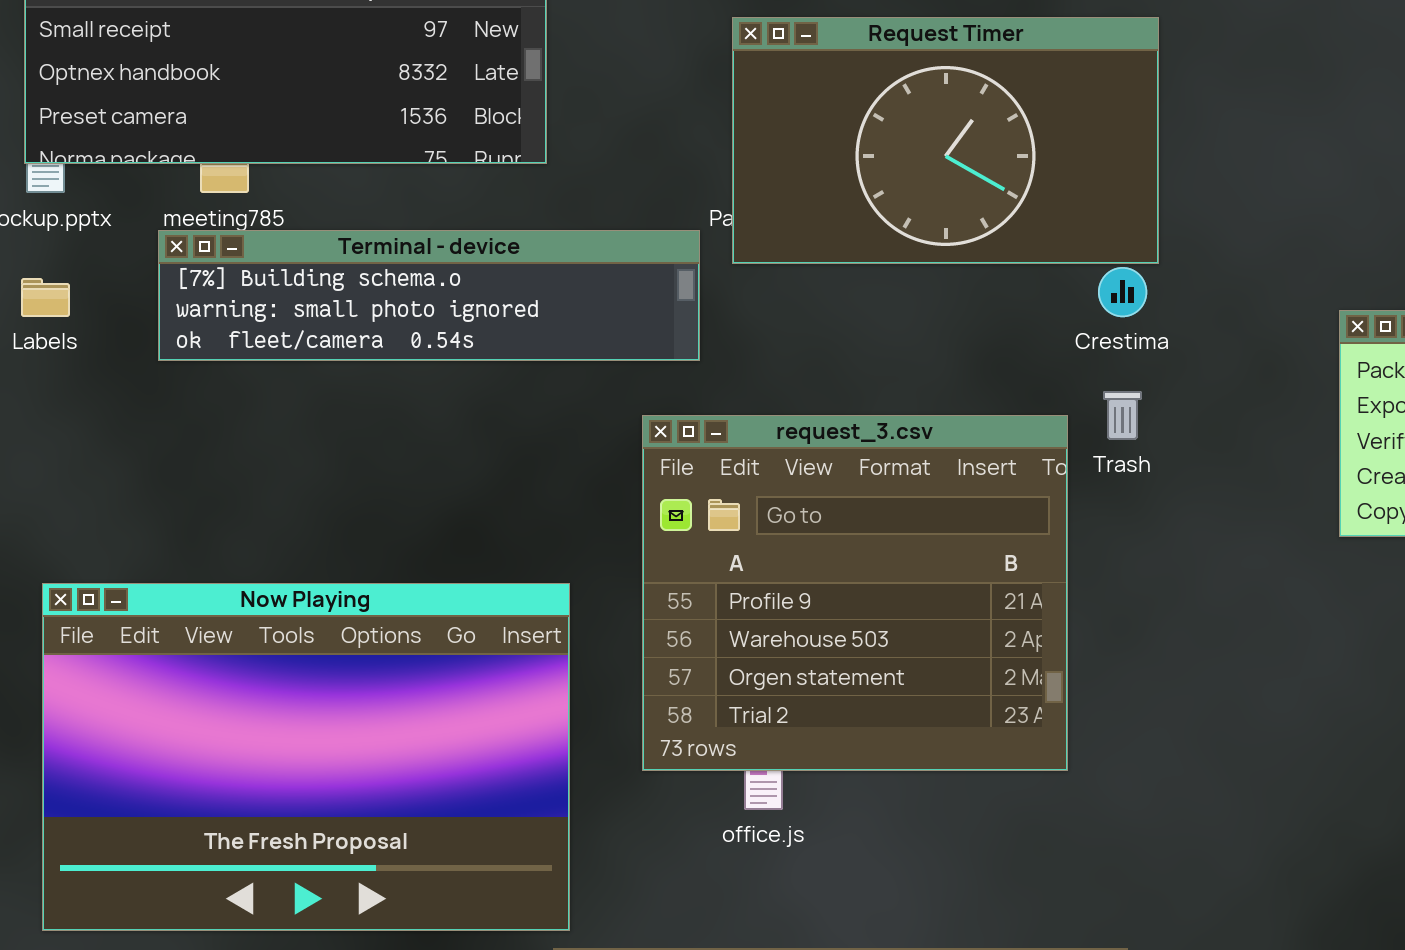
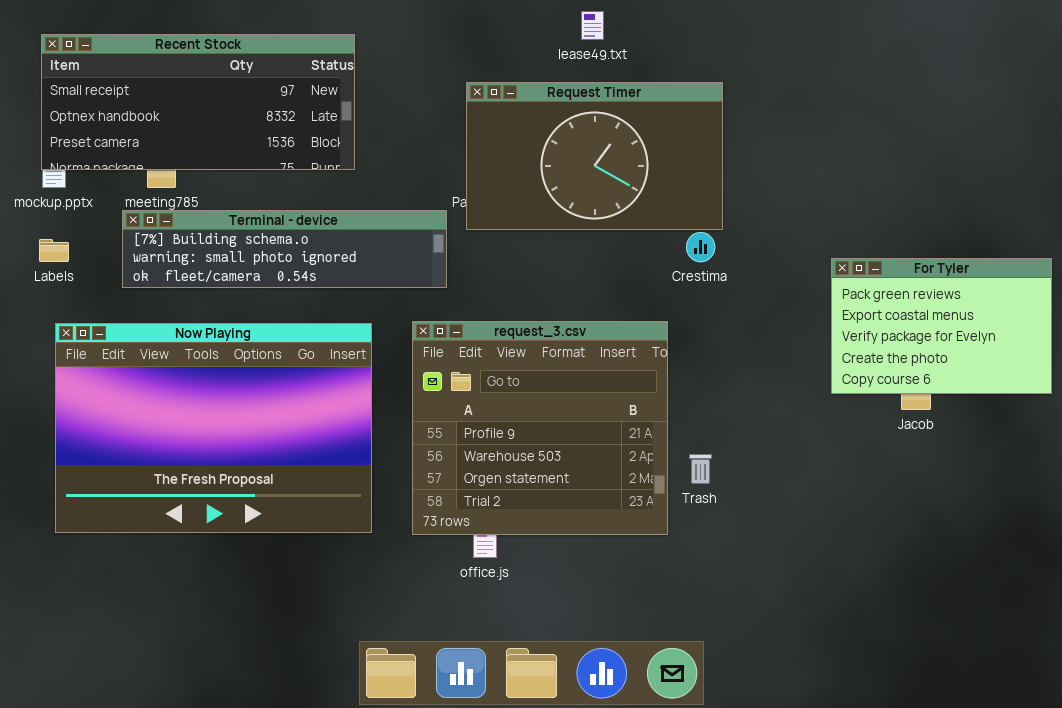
Trash: [1103,391,1142,440] -> [689,454,712,484], moved
Now Playing: [42,583,570,931] -> [55,323,372,533], moved

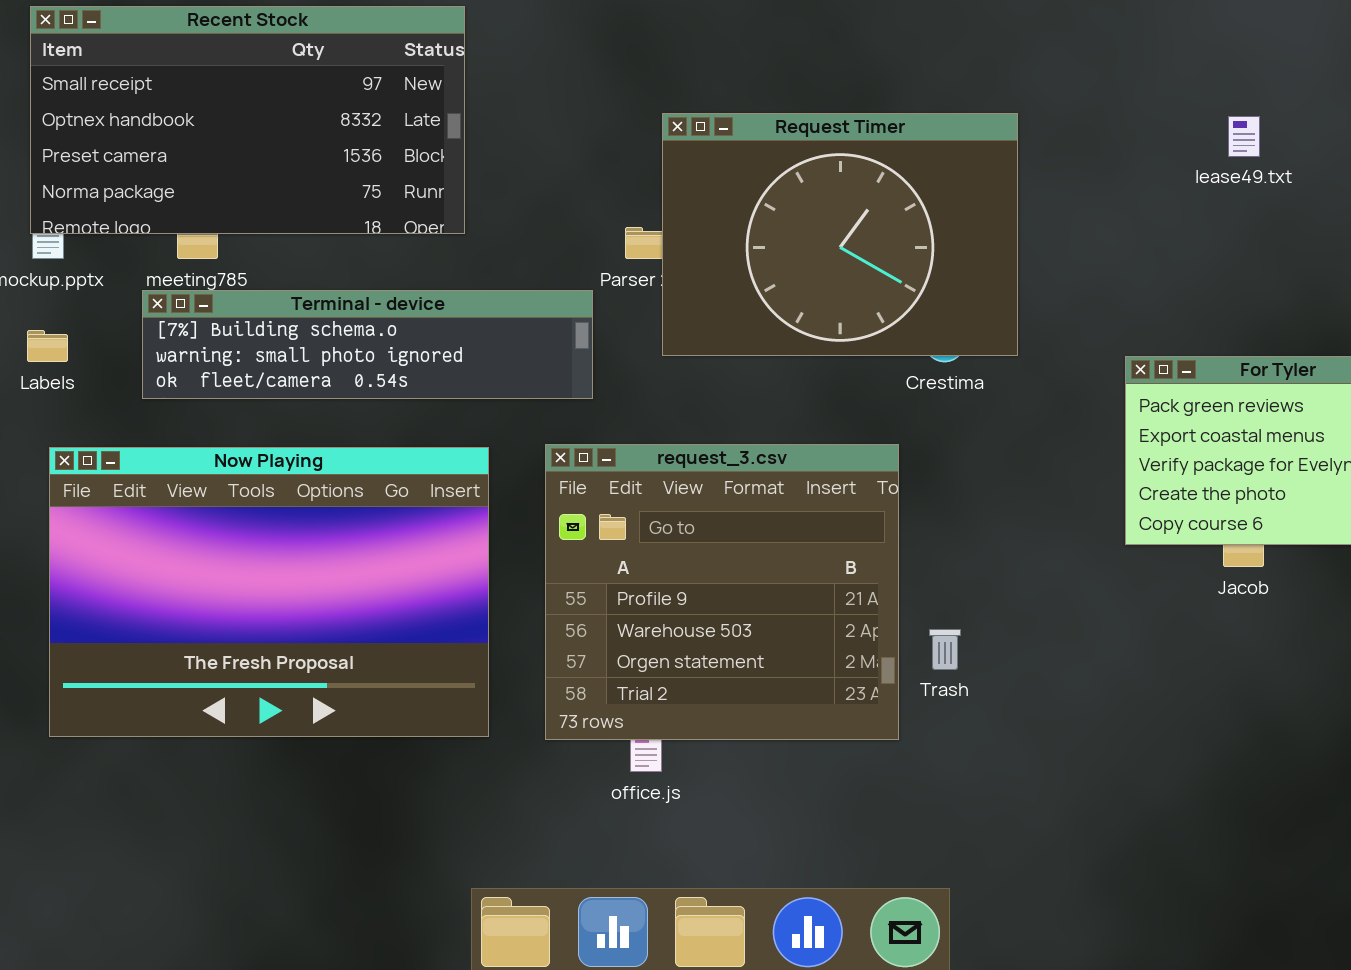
lease49.txt: [581,11,604,40] -> [1228,116,1260,157], moved
Recent Stock: [41,34,355,170] -> [30,6,465,234], resized
Request Timer: [466,82,723,230] -> [662,113,1018,356], moved, resized

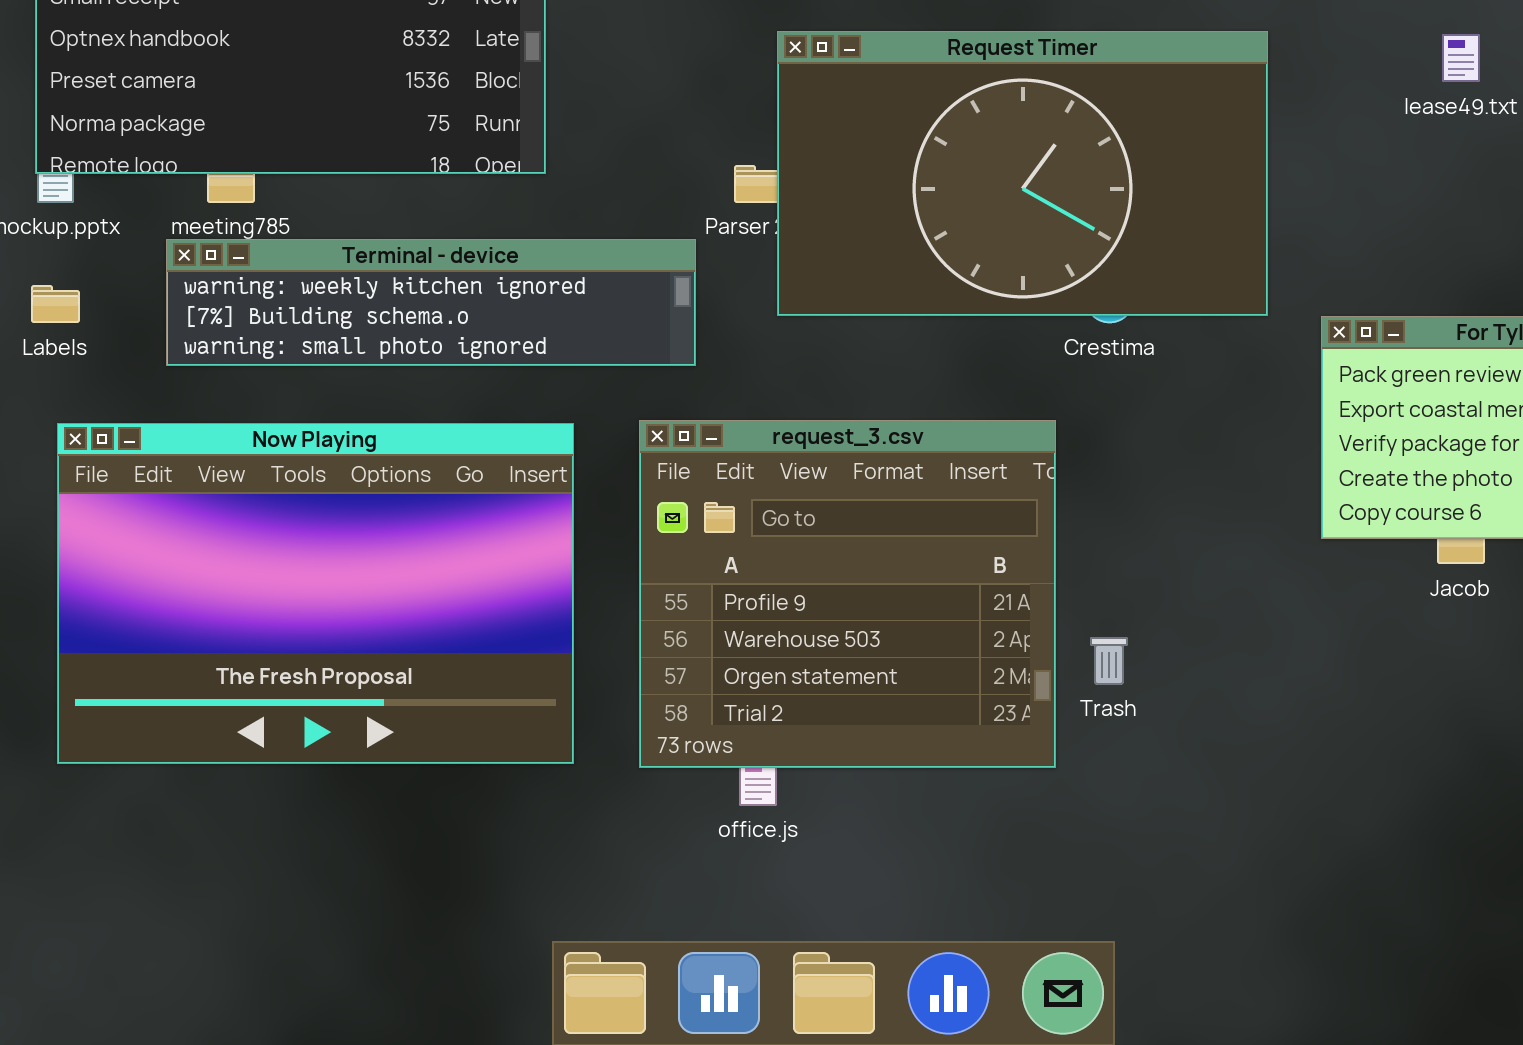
Request Timer: [662,113,1018,356] -> [777,31,1268,316], resized
Terminal - device: [142,290,593,399] -> [166,239,696,366], scrolled up 1 row

